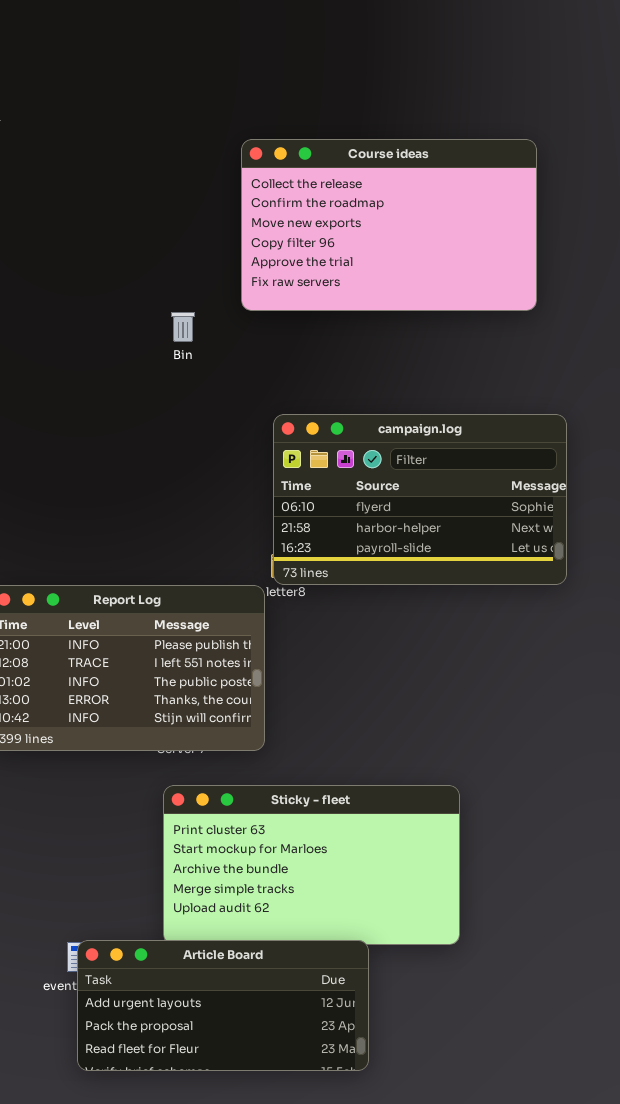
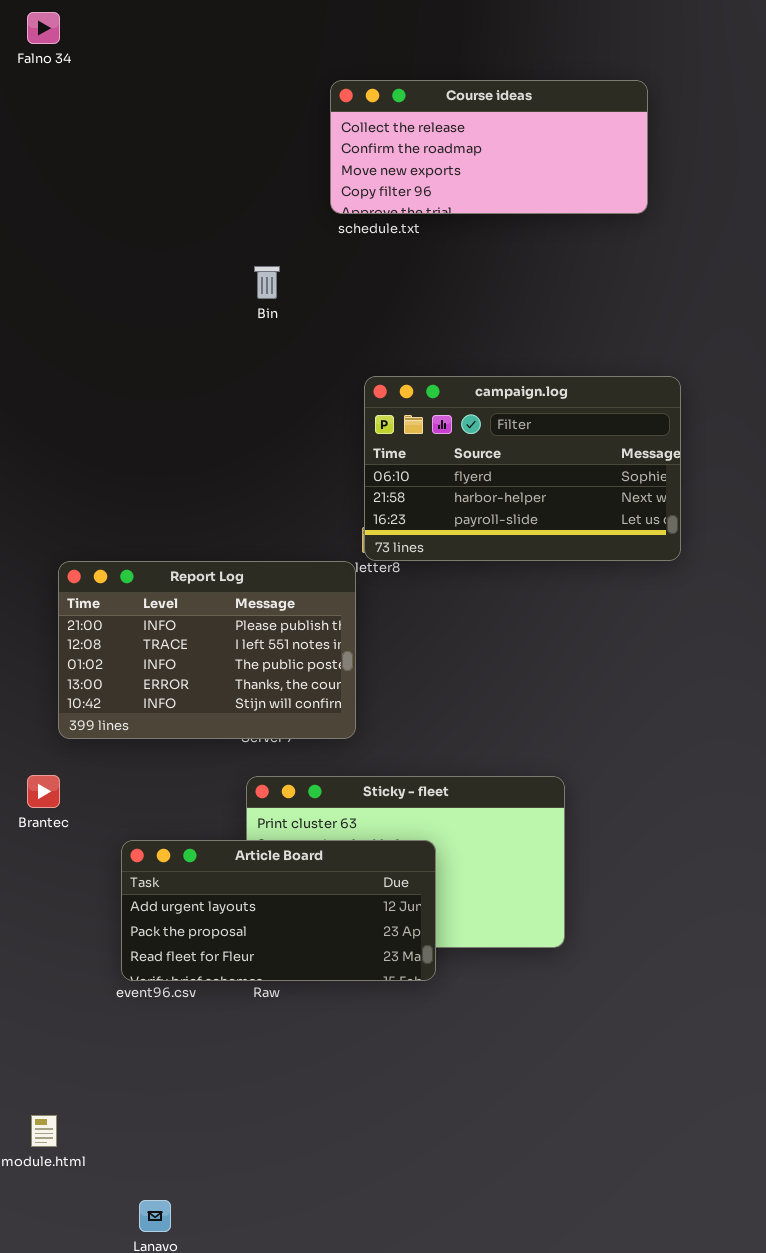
Course ideas: [241,139,537,311] -> [330,80,648,214], resized
Article Board: [77,940,369,1071] -> [121,840,436,981], moved

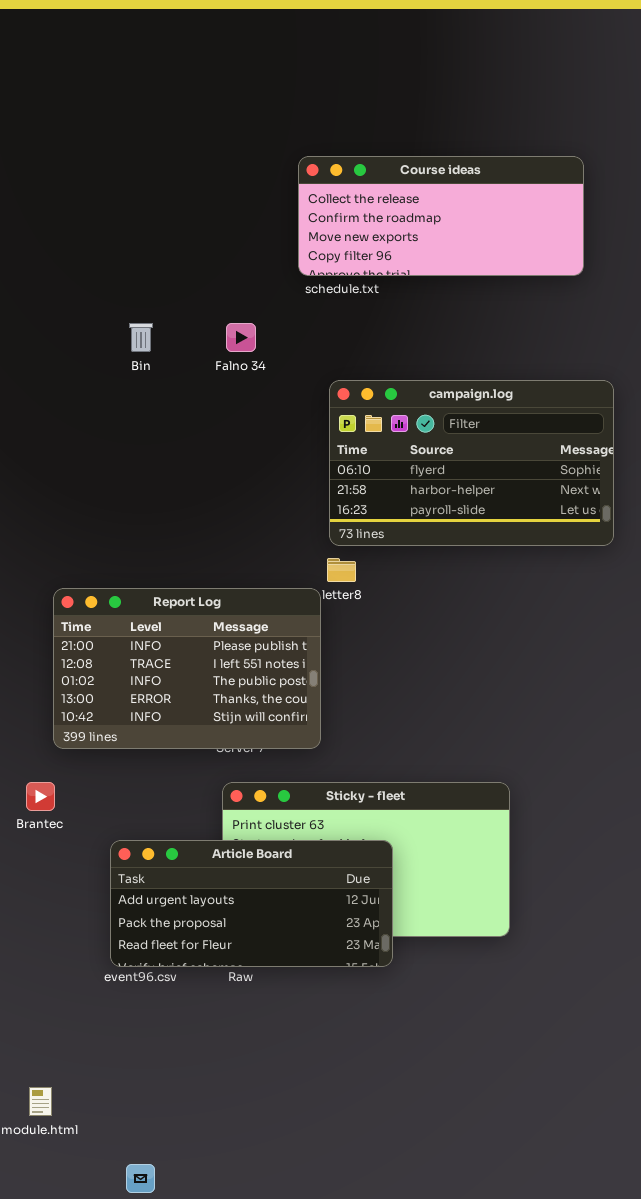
Falno 34: [27,12,60,44] -> [226,323,256,352], moved
Bin: [254,266,280,299] -> [129,323,153,352], moved
campaign.log: [364,376,681,561] -> [329,380,614,546], moved

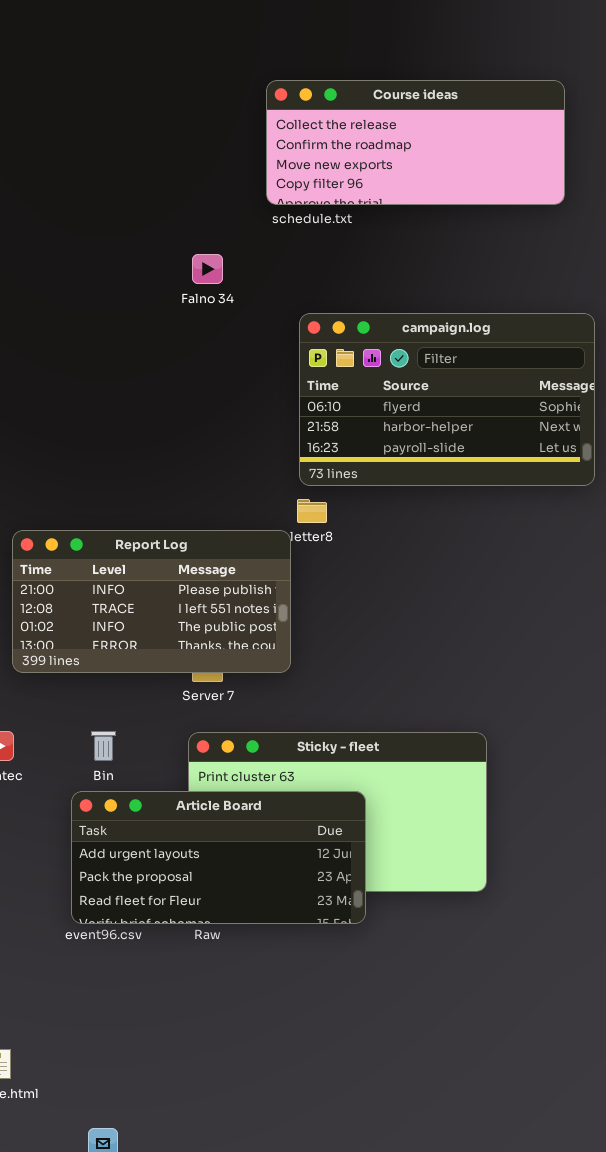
Bin: [129,323,153,352] -> [91,731,116,761], moved
Report Log: [53,588,321,749] -> [12,530,291,673], resized

